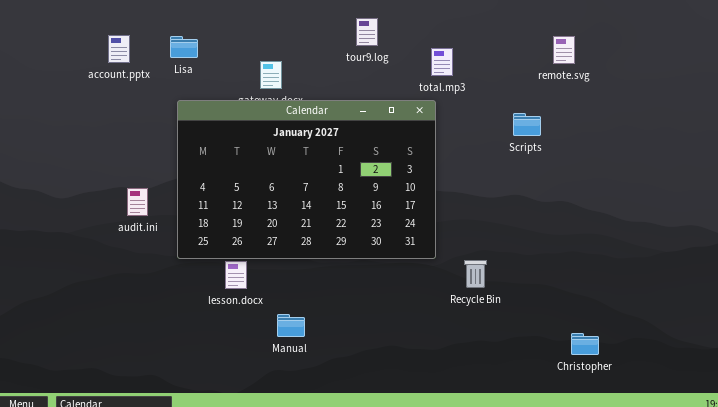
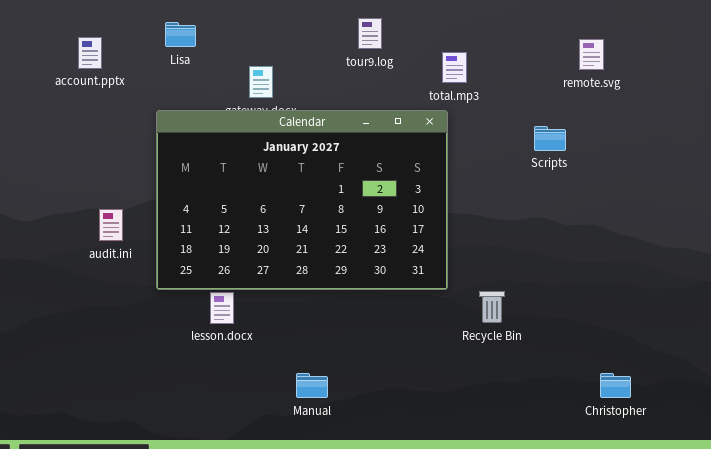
Lisa: [170,36,198,58] -> [165,22,196,47], moved
Manual: [277,314,305,337] -> [296,373,328,398], moved

